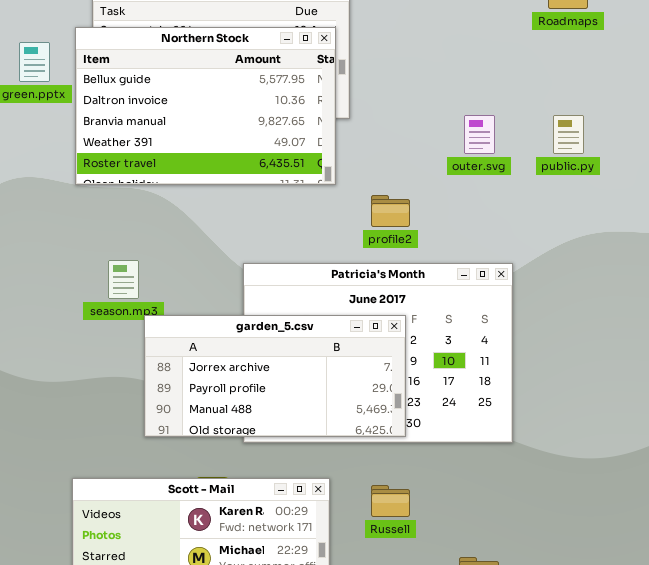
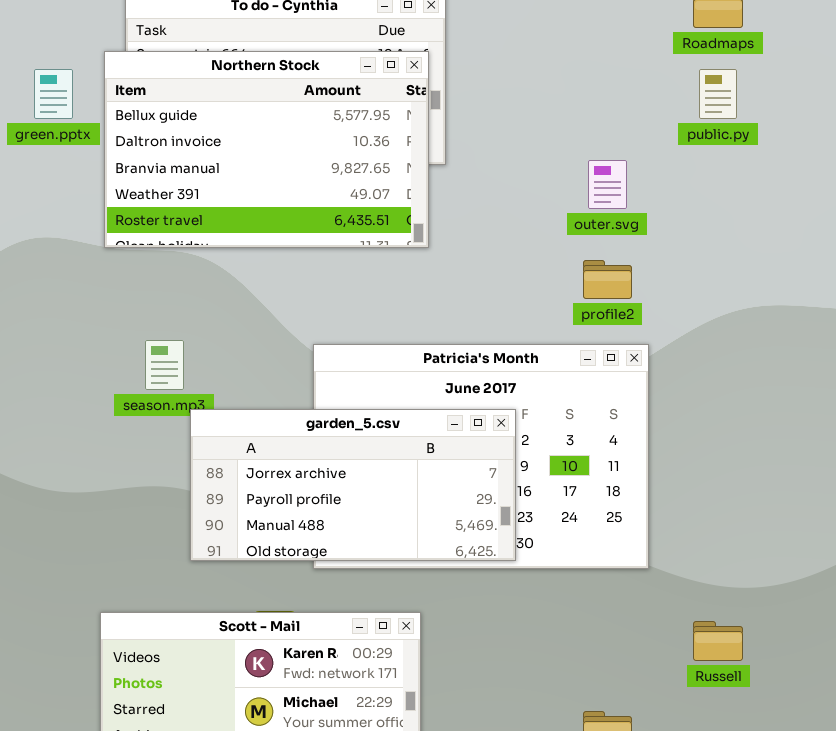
public.py: [553,115,584,154] -> [699,69,737,119], moved
profile2: [371,195,410,227] -> [583,260,632,299], moved
Russell: [371,485,410,517] -> [693,621,743,661], moved

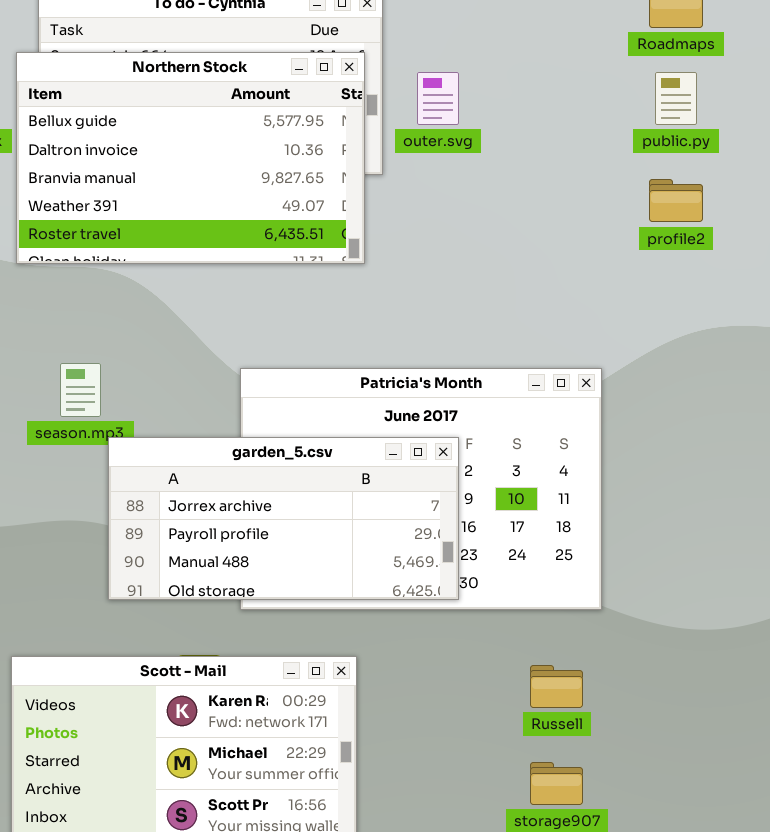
outer.svg: [588,160,627,209] -> [417,72,459,125], moved
profile2: [583,260,632,299] -> [649,179,703,222], moved
Russell: [693,621,743,661] -> [530,665,583,708], moved

